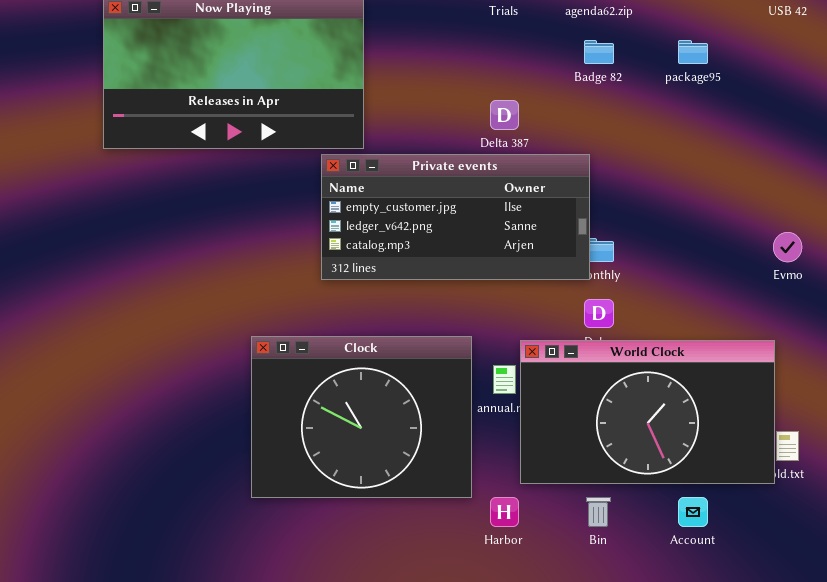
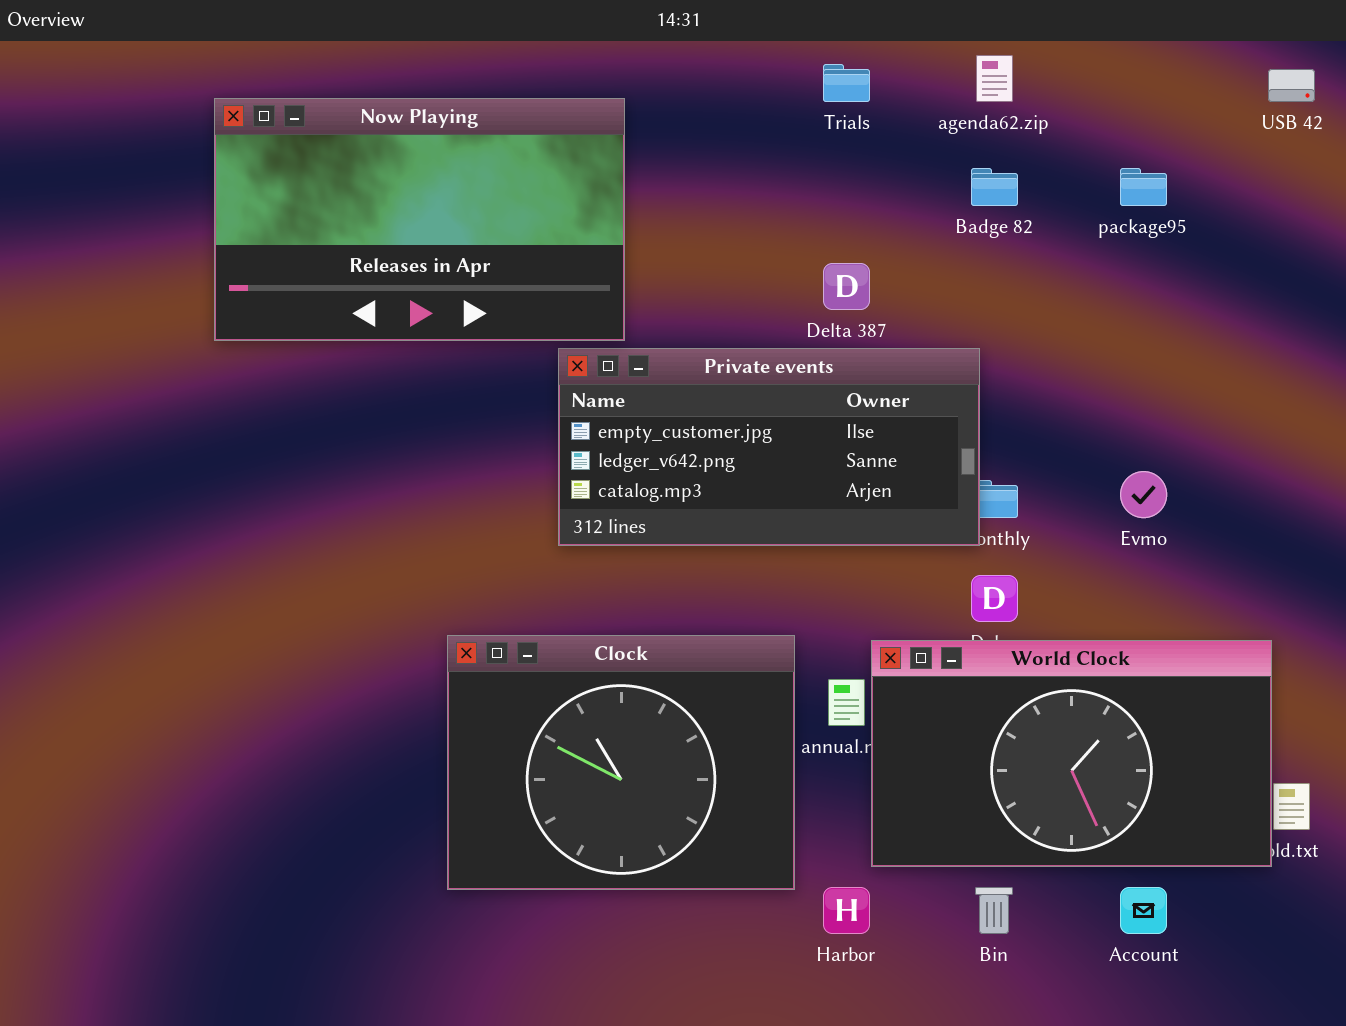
Evmo: [773,232,802,262] -> [1120,471,1167,518], moved

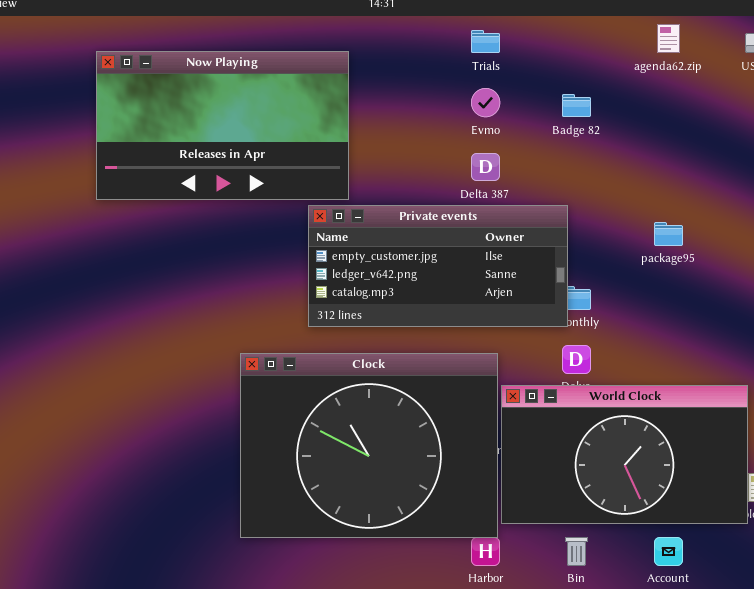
agenda62.zip: [976,55,1013,102] -> [657,24,680,53], moved
package95: [1120,168,1167,206] -> [654,222,683,246], moved
Evmo: [1120,471,1167,518] -> [471,88,500,117], moved
Clock: [447,635,795,890] -> [240,353,498,538], resized

